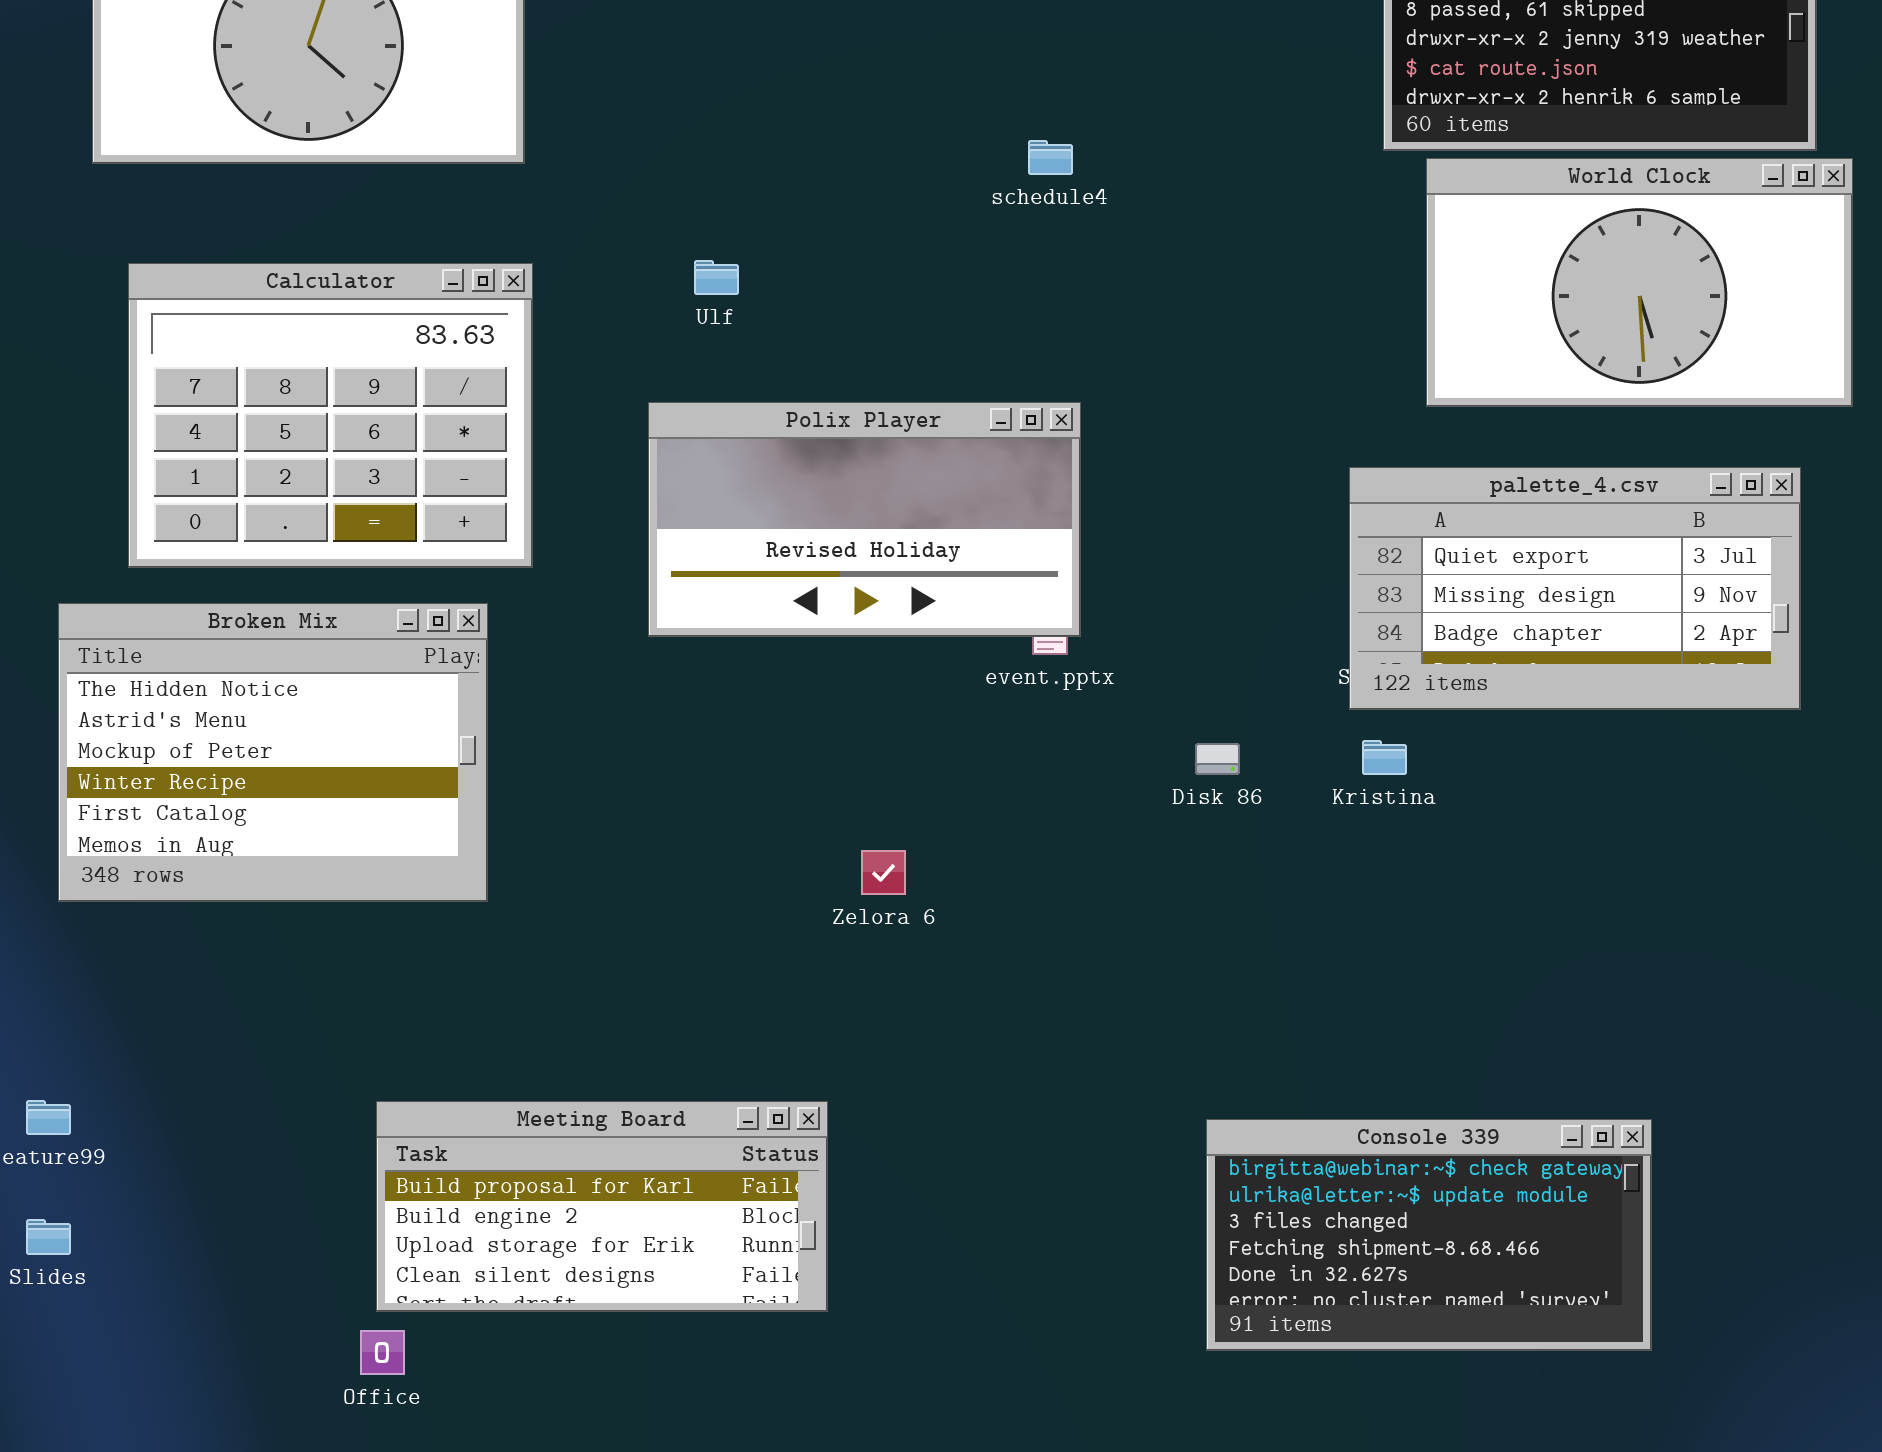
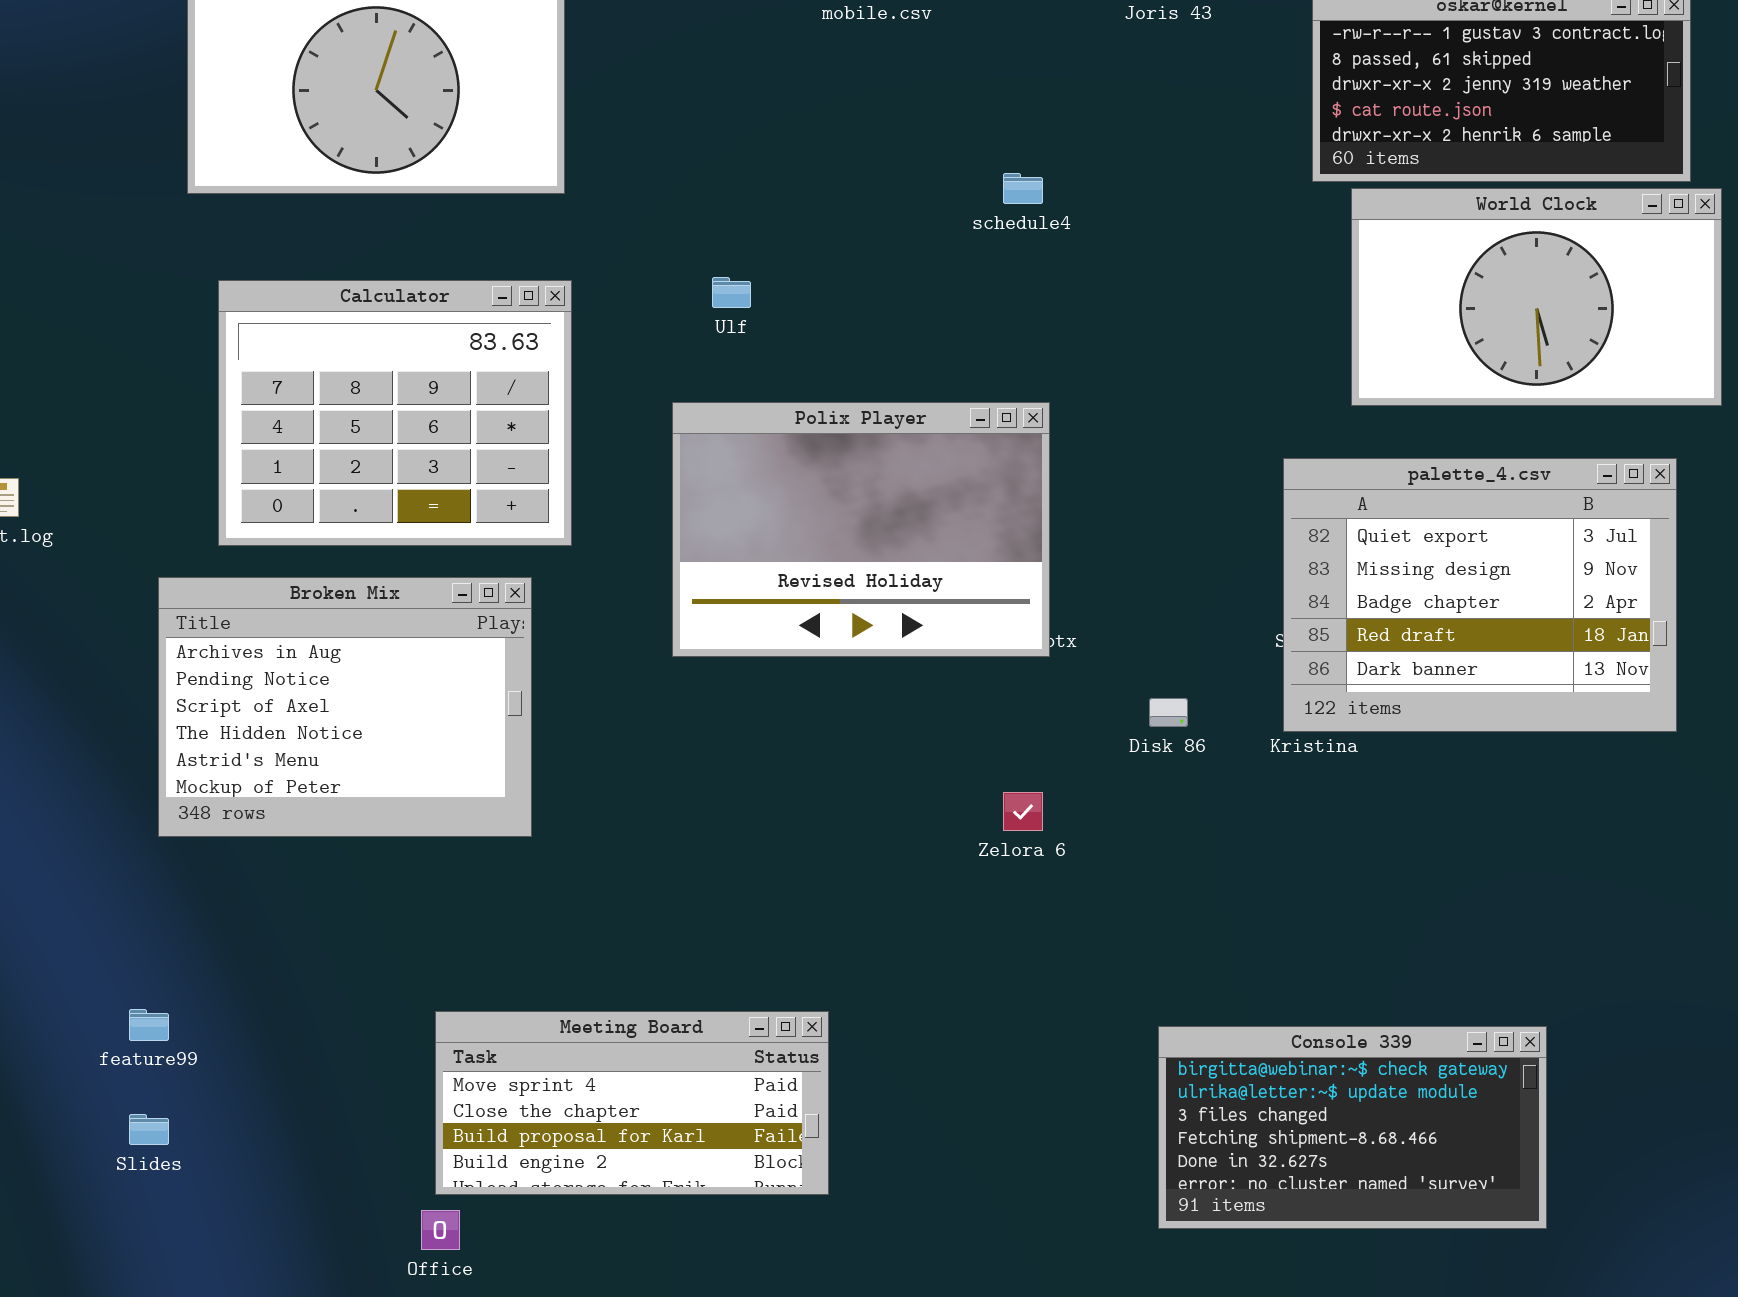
Polix Player: [648,402,1081,637] -> [672,402,1050,657], resized
palette_4.csv: [1349,467,1801,710] -> [1283,458,1677,732], resized
Broken Mix: [58,603,488,902] -> [158,577,532,837], scrolled up 3 rows
Zelora 6: [861,850,906,895] -> [1003,792,1043,831], moved
Meeting Board: [376,1101,828,1312] -> [435,1011,829,1195], scrolled up 2 rows

